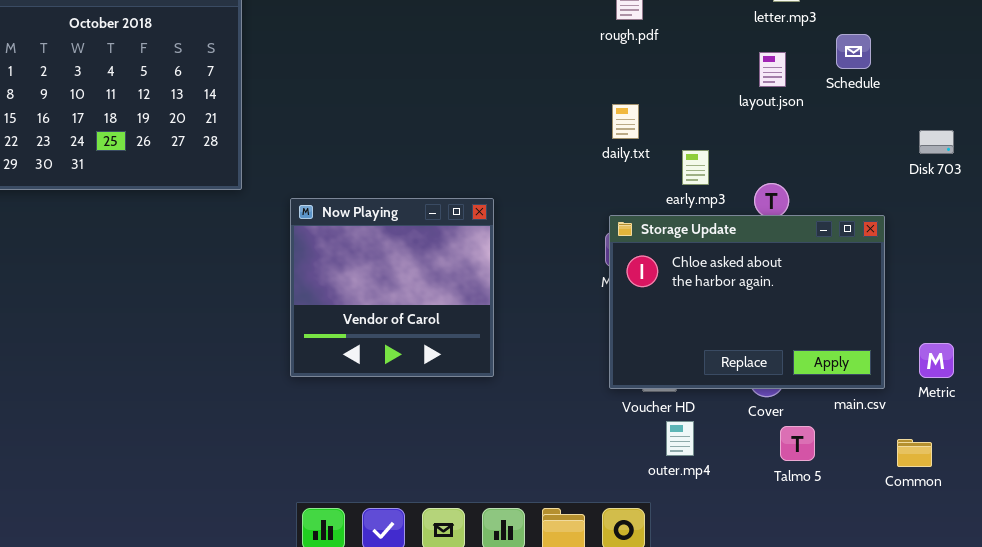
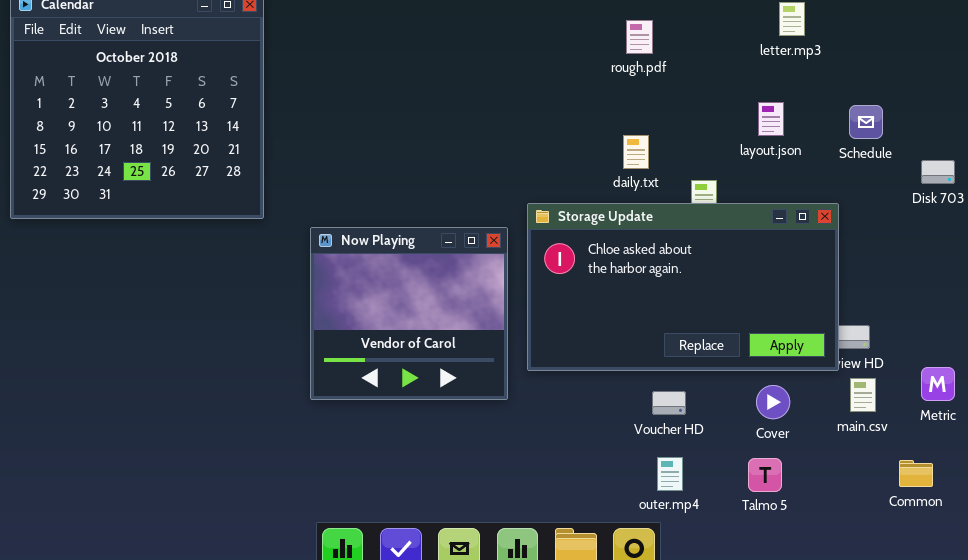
Schedule: [836,34,871,69] -> [849,105,883,139], moved
layout.json: [759,52,786,87] -> [758,102,784,136], moved
Storage Update: [609,215,885,389] -> [527,203,839,371], moved, resized
outer.mp4: [666,421,694,456] -> [657,457,683,491], moved
Talmo 5: [780,426,815,461] -> [748,458,782,492], moved

